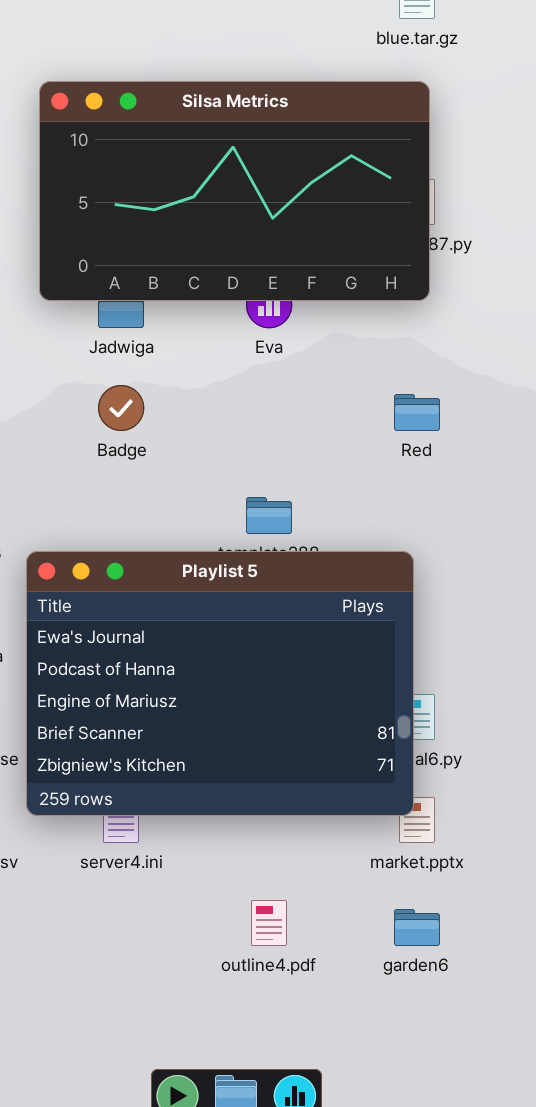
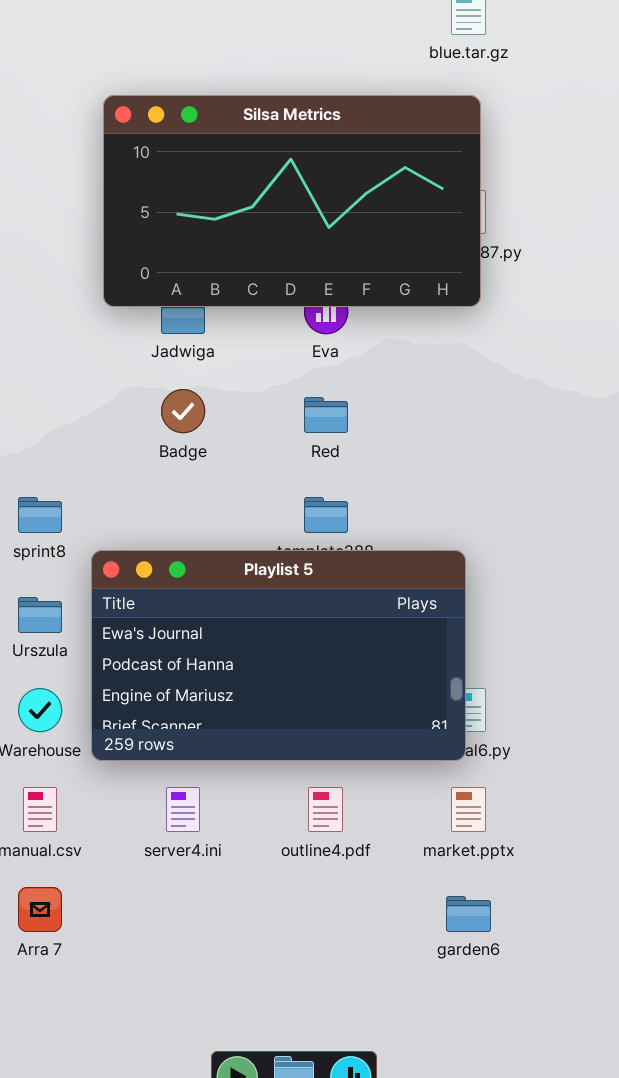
Red: [394,394,440,431] -> [304,397,348,433], moved
Playlist 5: [26,551,414,816] -> [91,550,466,761], resized
outline4.pdf: [251,900,287,946] -> [308,787,343,832], moved

